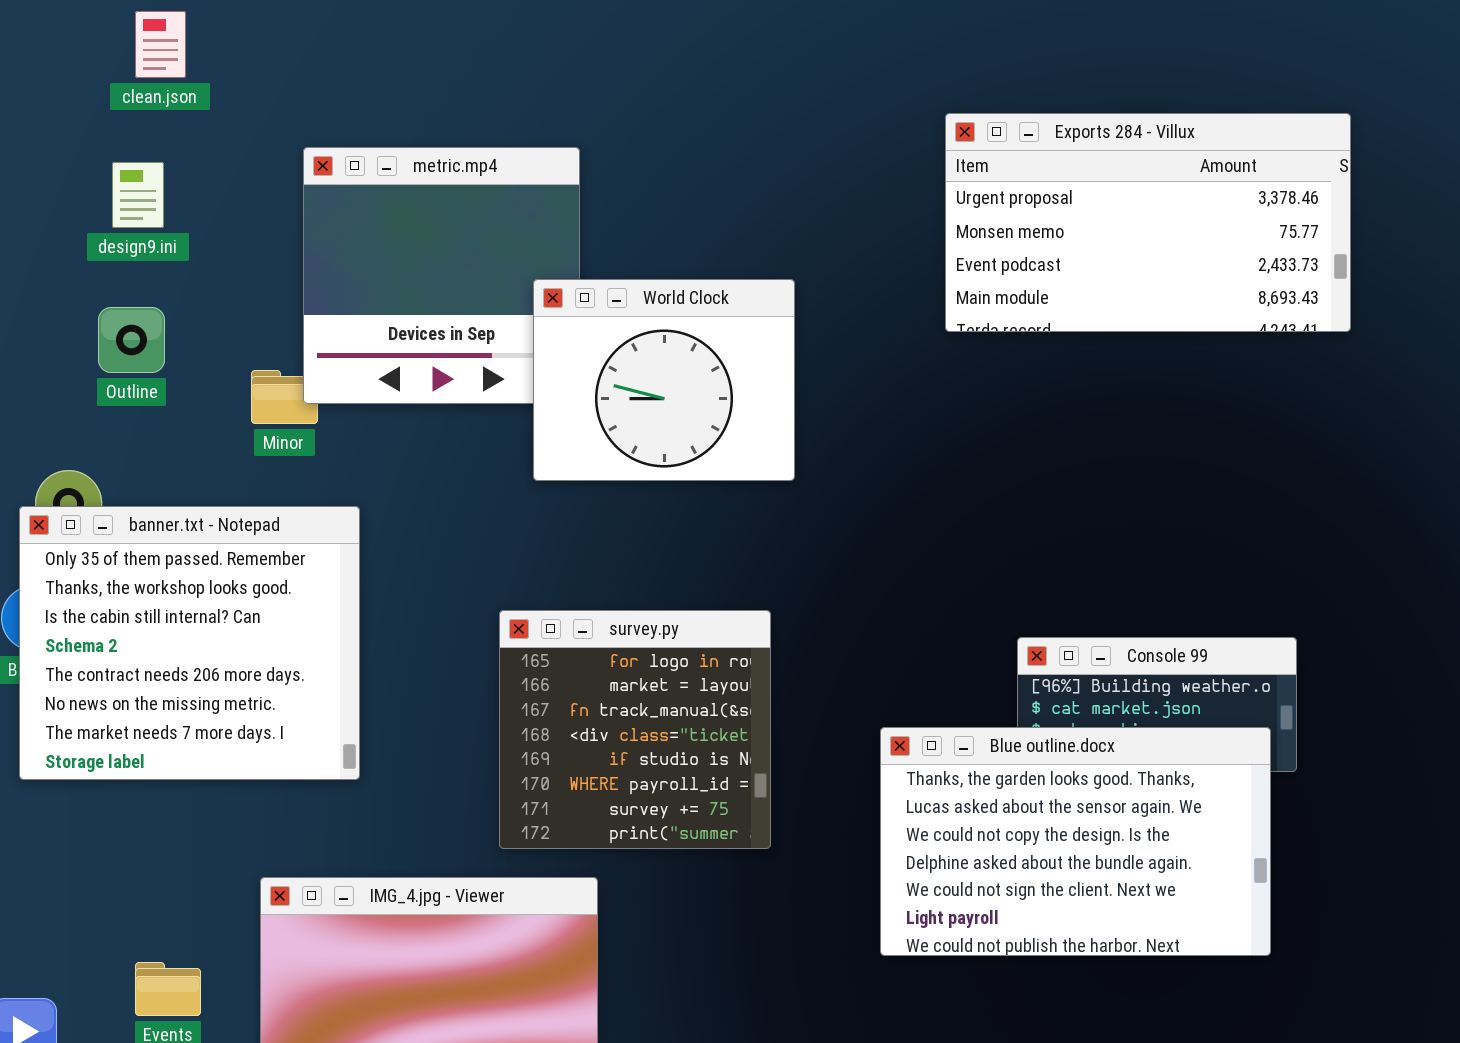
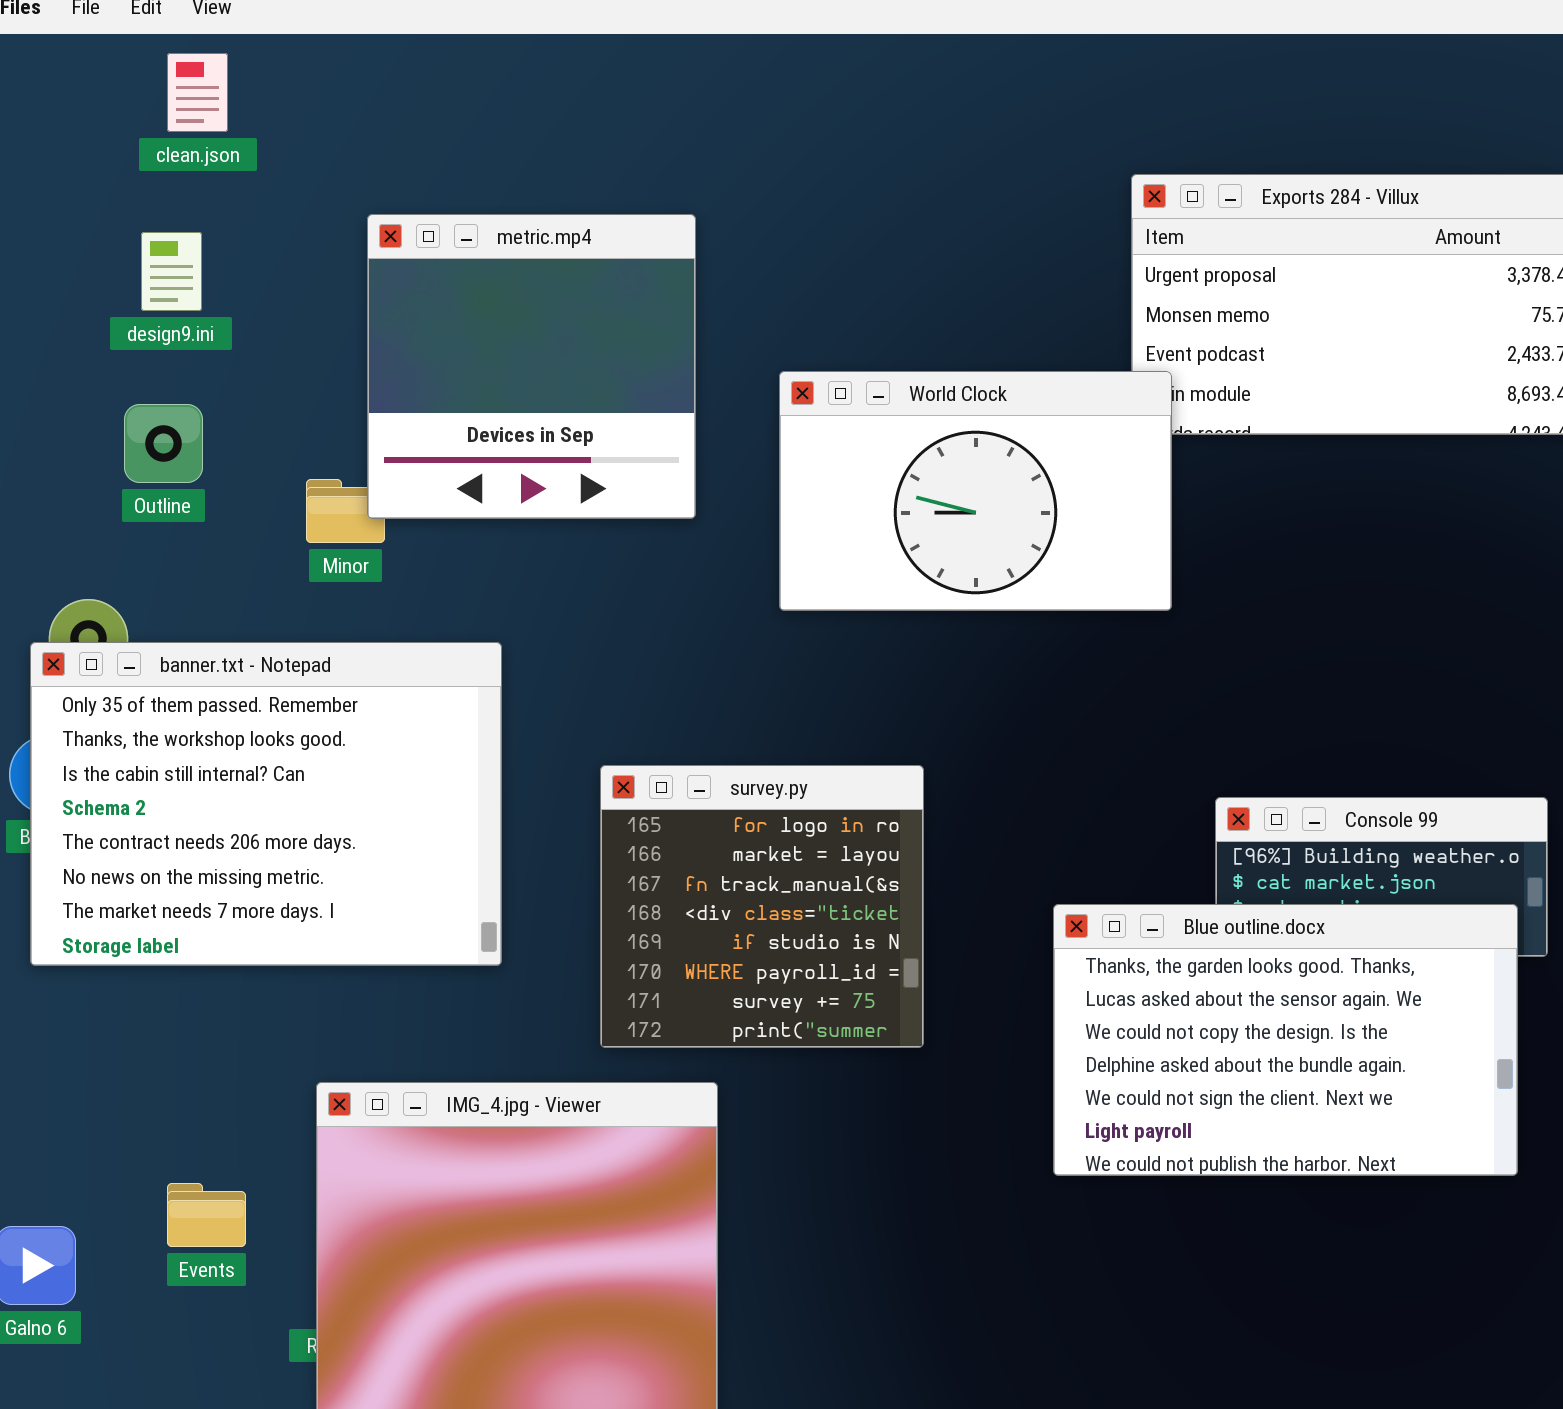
World Clock: [533,279,795,481] -> [779,371,1172,611], moved, resized
banner.txt - Notepad: [19,506,360,780] -> [30,642,502,966], resized

